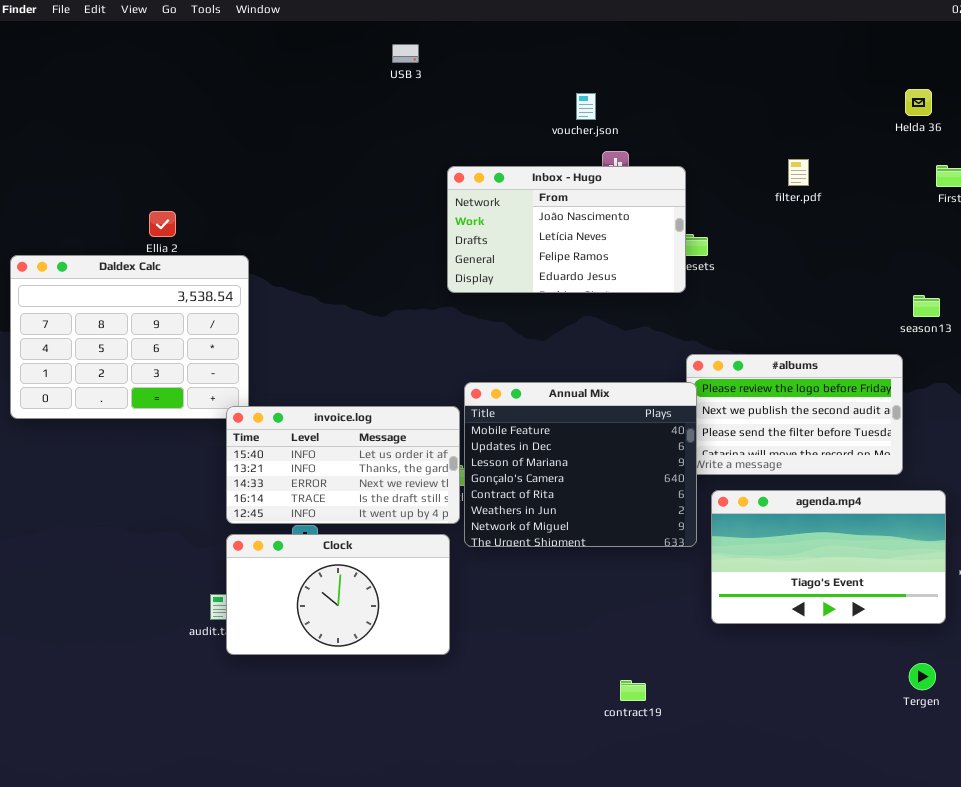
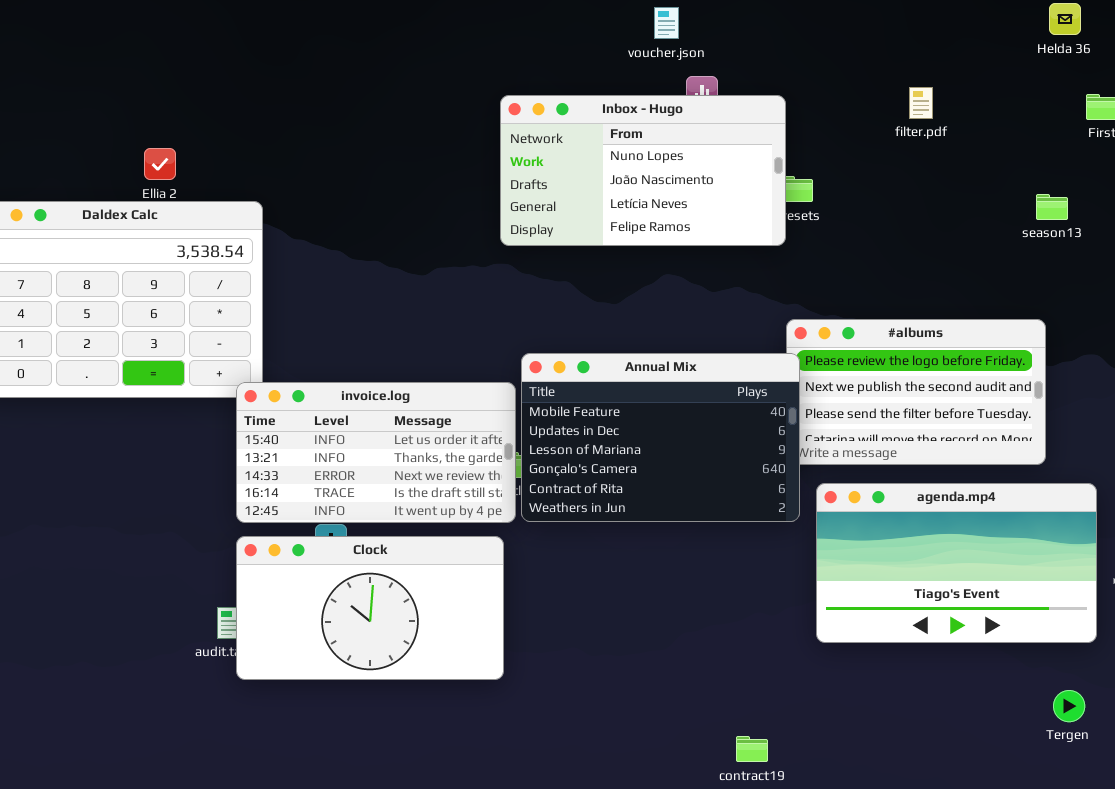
Inbox - Hugo: [447,166,686,293] -> [500,95,786,246], scrolled up 1 row
season13: [913,295,940,317] -> [1036,194,1068,220], moved
Annual Mix: [464,382,697,547] -> [521,353,800,522], resized
contract19: [620,680,646,701] -> [736,736,768,762], moved

